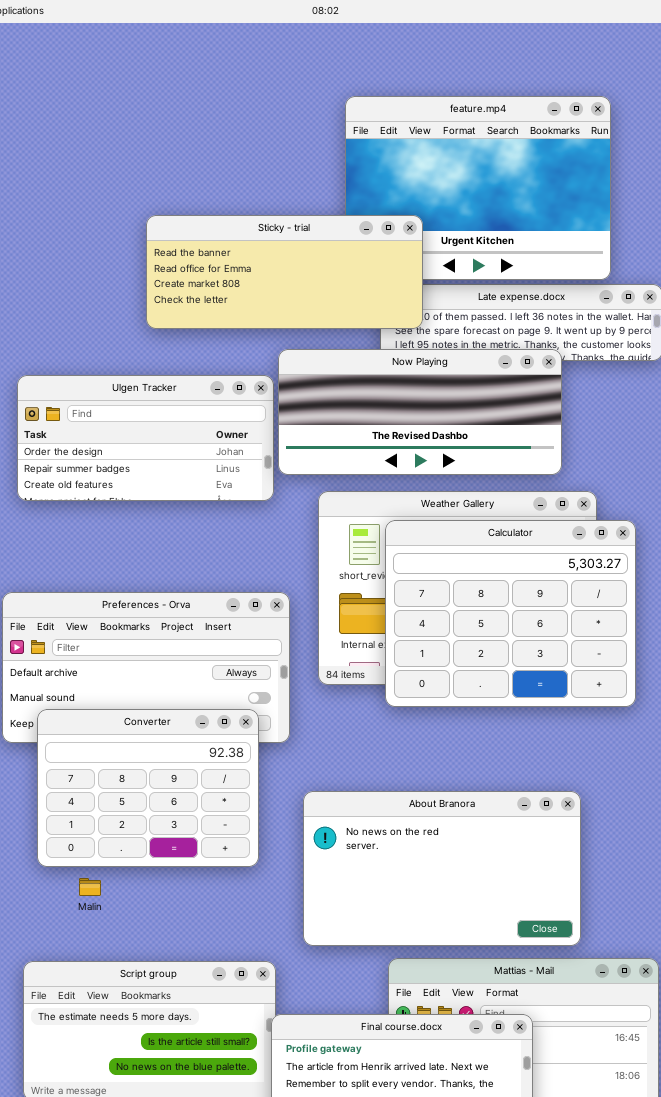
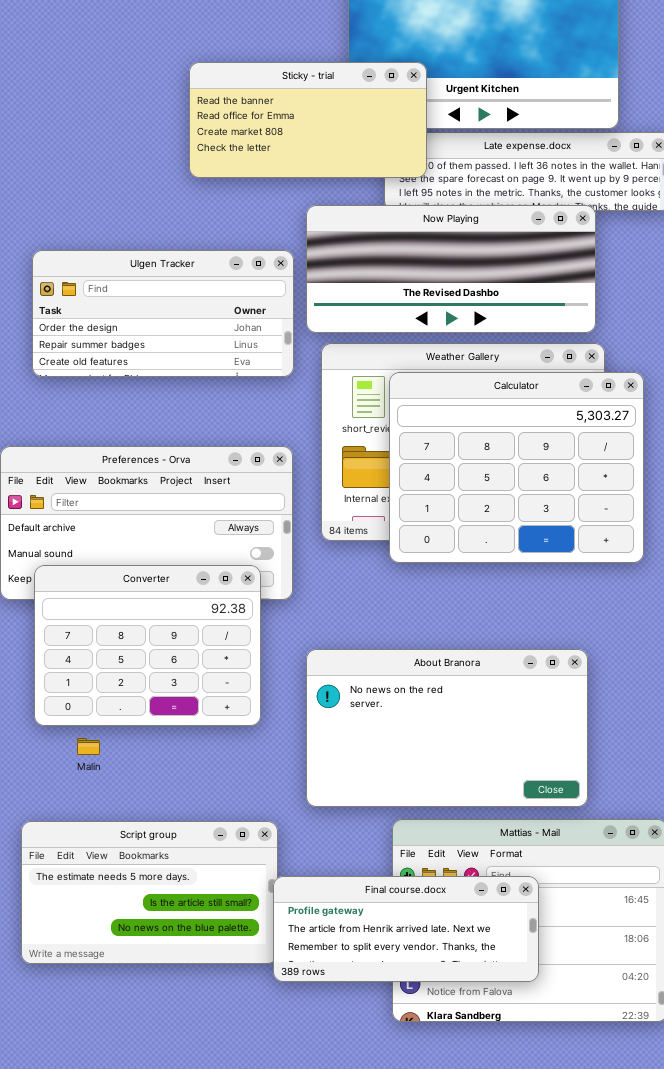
Sticky - trial: [146,215,423,329] -> [189,62,427,178], resized
Now Playing: [278,349,562,475] -> [306,205,596,333], moved
Ulgen Tracker: [17,375,274,501] -> [32,250,294,377], moved

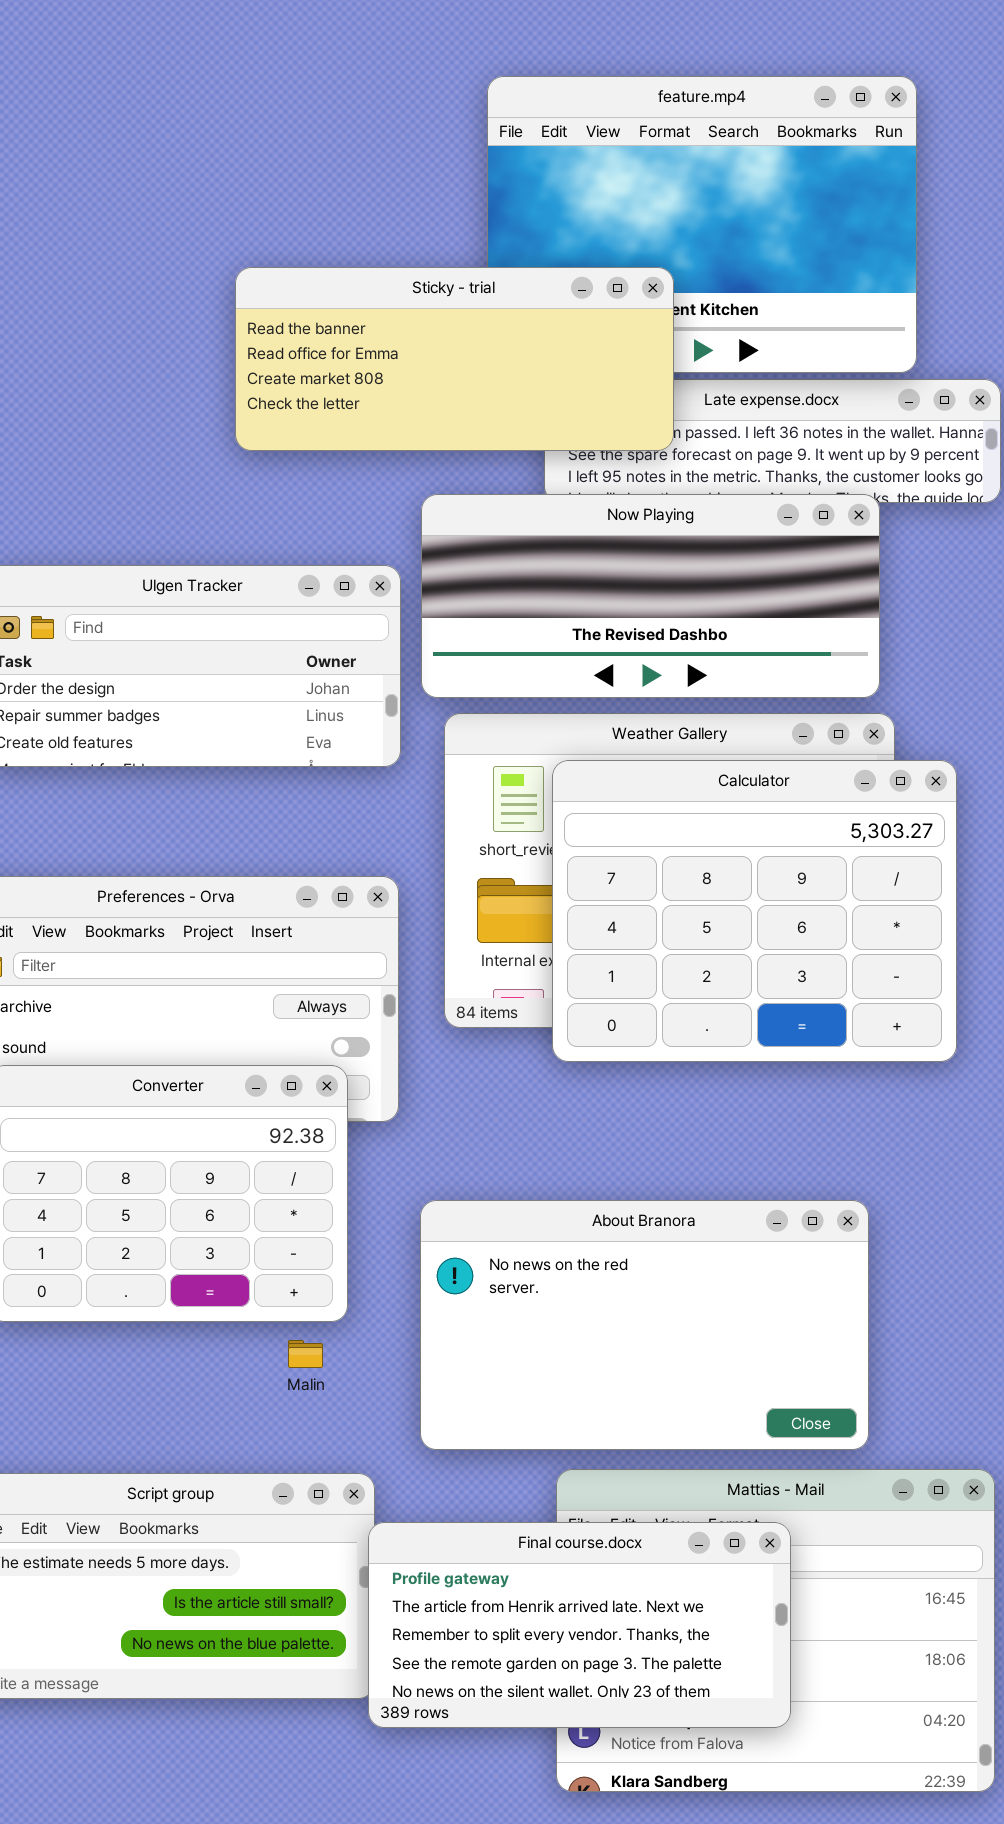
Sticky - trial: [189,62,427,178] -> [235,267,674,451], resized
Malin: [77,738,100,755] -> [288,1340,323,1368], moved
Final course.docx: [273,876,539,982] -> [368,1522,791,1728], resized

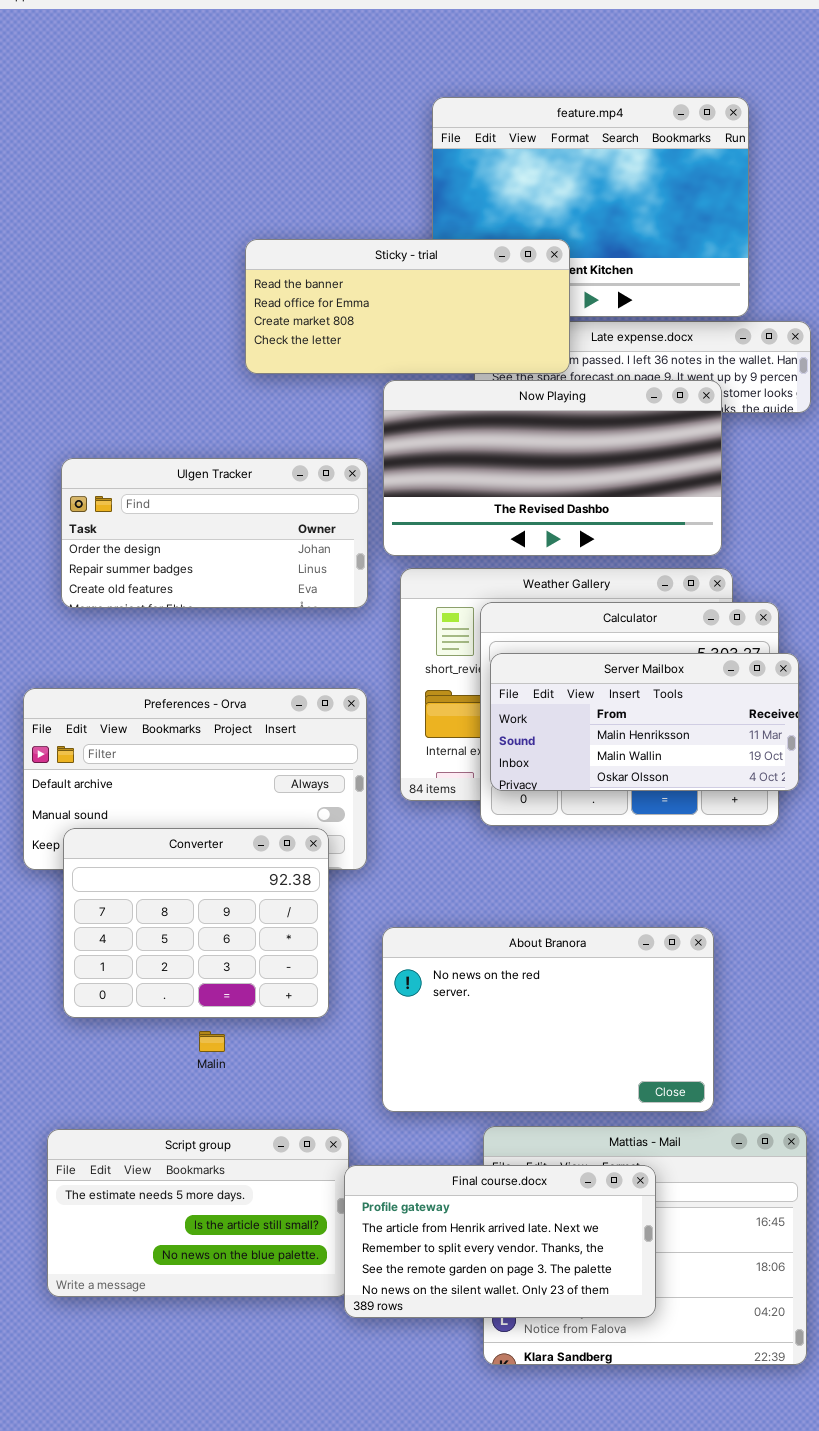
Now Playing: [421,494,880,698] -> [383,380,722,556], resized
Server Mailbox: none -> [490,653,799,791], opened
Malin: [288,1340,323,1368] -> [199,1031,225,1052], moved

